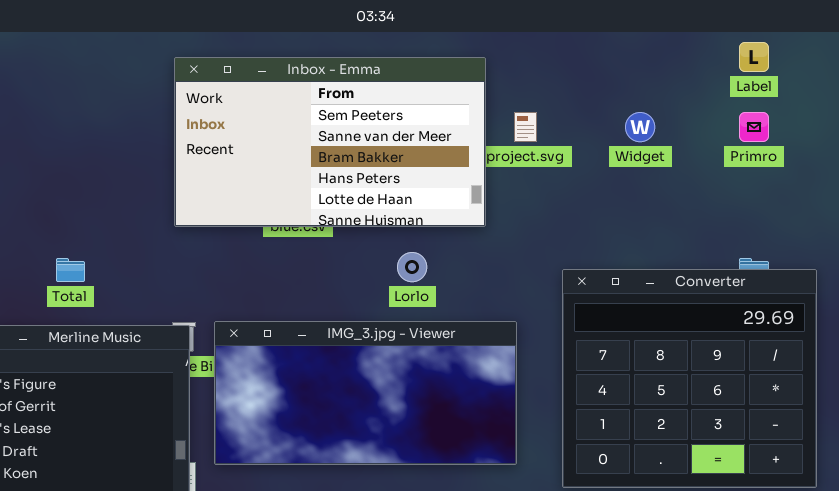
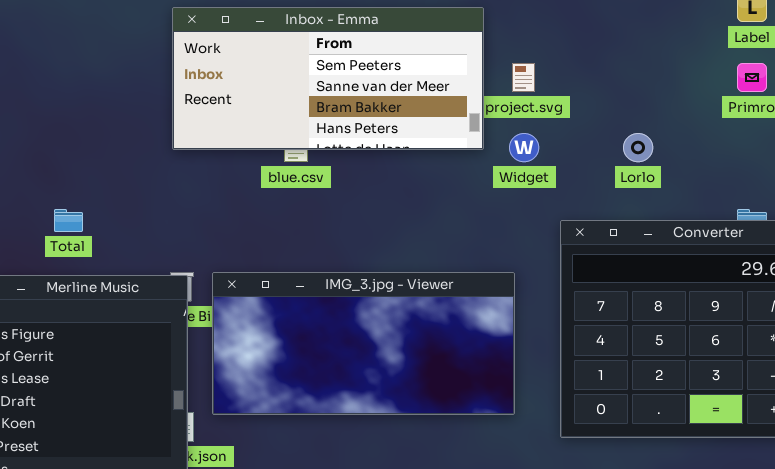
Inbox - Emma: [174,57,486,227] -> [172,7,484,150], resized
Widget: [625,112,655,142] -> [509,133,539,162], moved
Lorlo: [397,252,427,282] -> [623,133,653,162], moved

